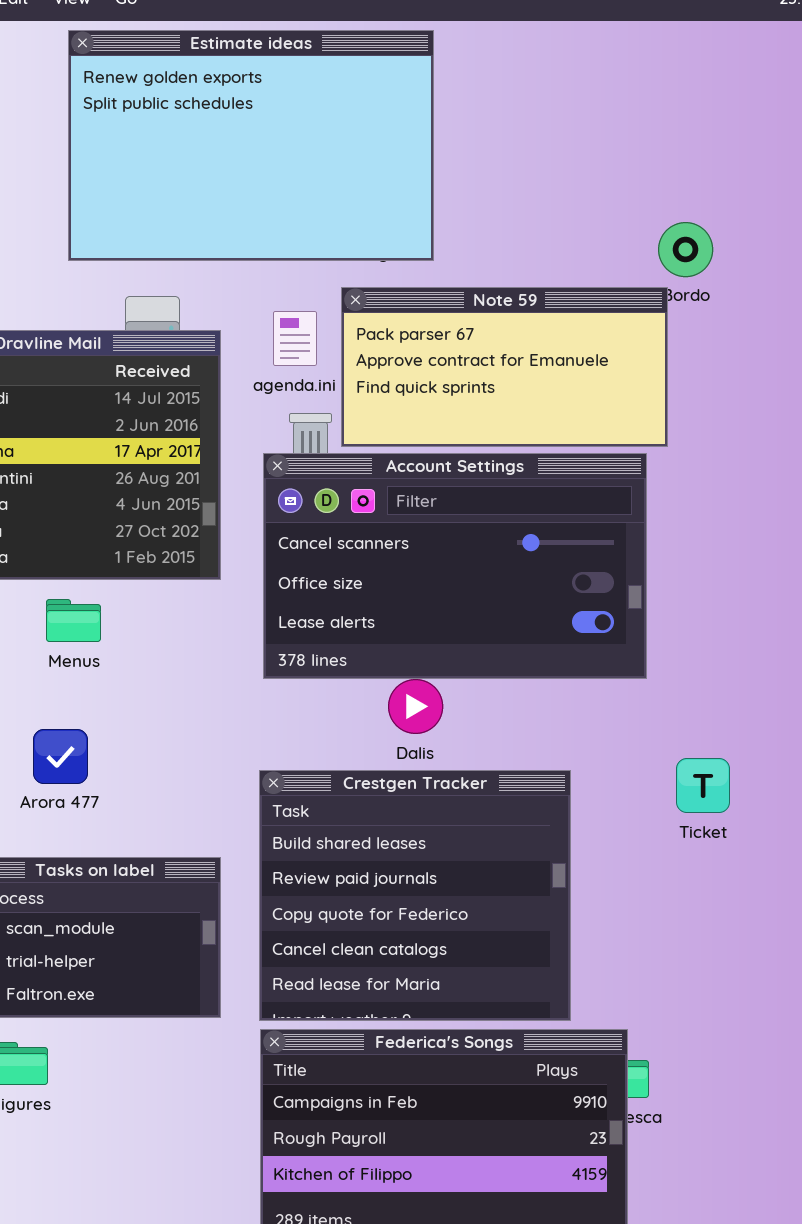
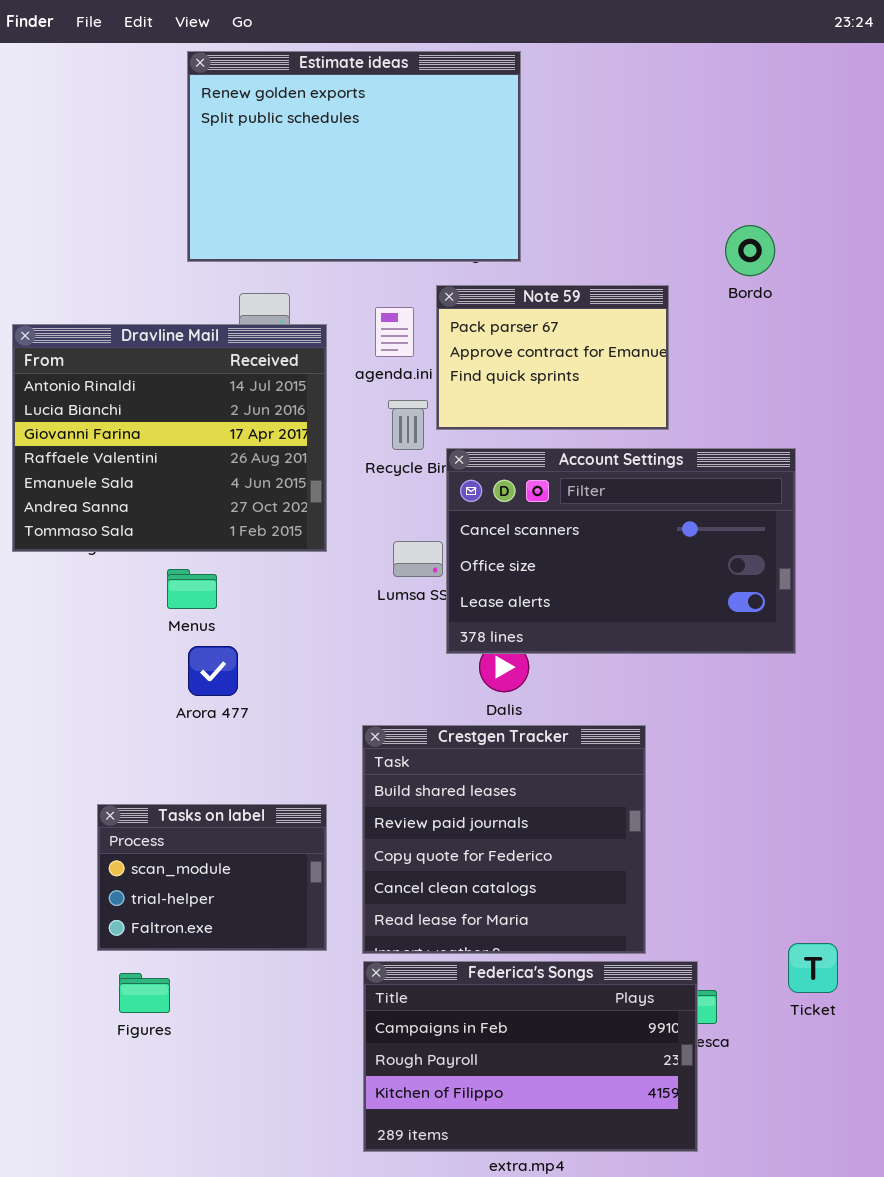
Note 59: [341,287,668,447] -> [436,285,669,430], resized
Account Settings: [263,453,647,679] -> [446,448,796,654], moved
Arora 477: [33,729,88,784] -> [188,646,238,696], moved
Ticket: [676,758,730,813] -> [788,943,838,993], moved

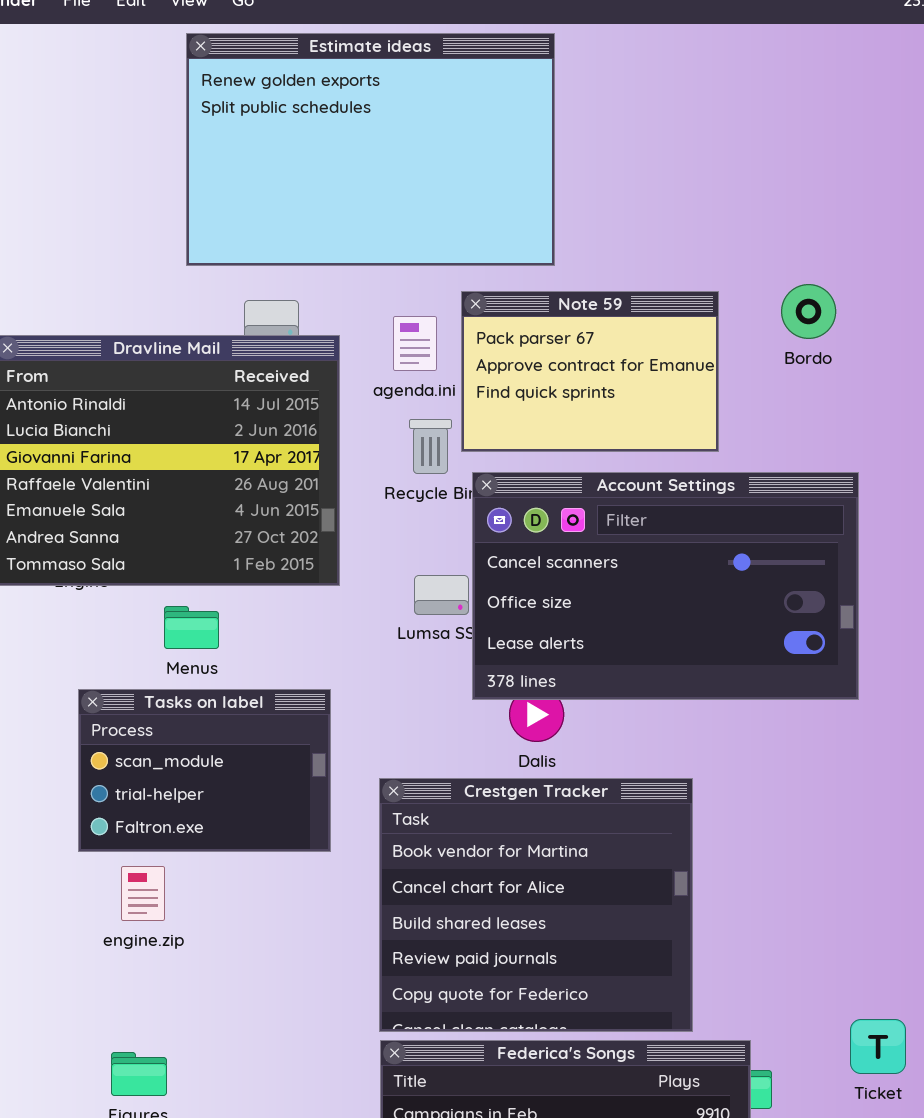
Bordo: [725,225,775,276] -> [781,284,836,339], moved
Crestgen Tracker: [362,725,646,954] -> [379,778,693,1032], scrolled up 2 rows
Tasks on label: [97,804,327,951] -> [78,689,331,852], moved

